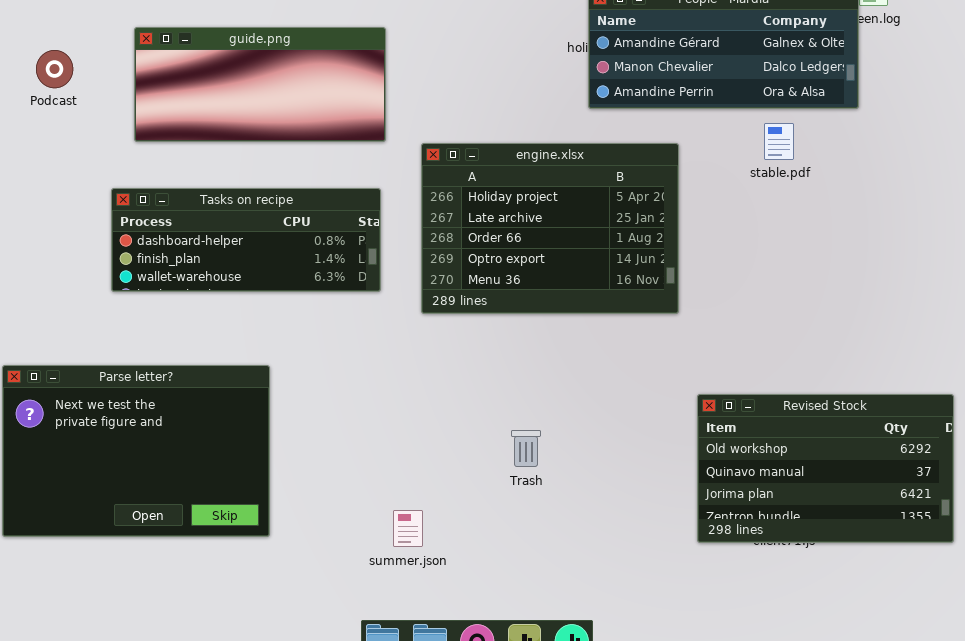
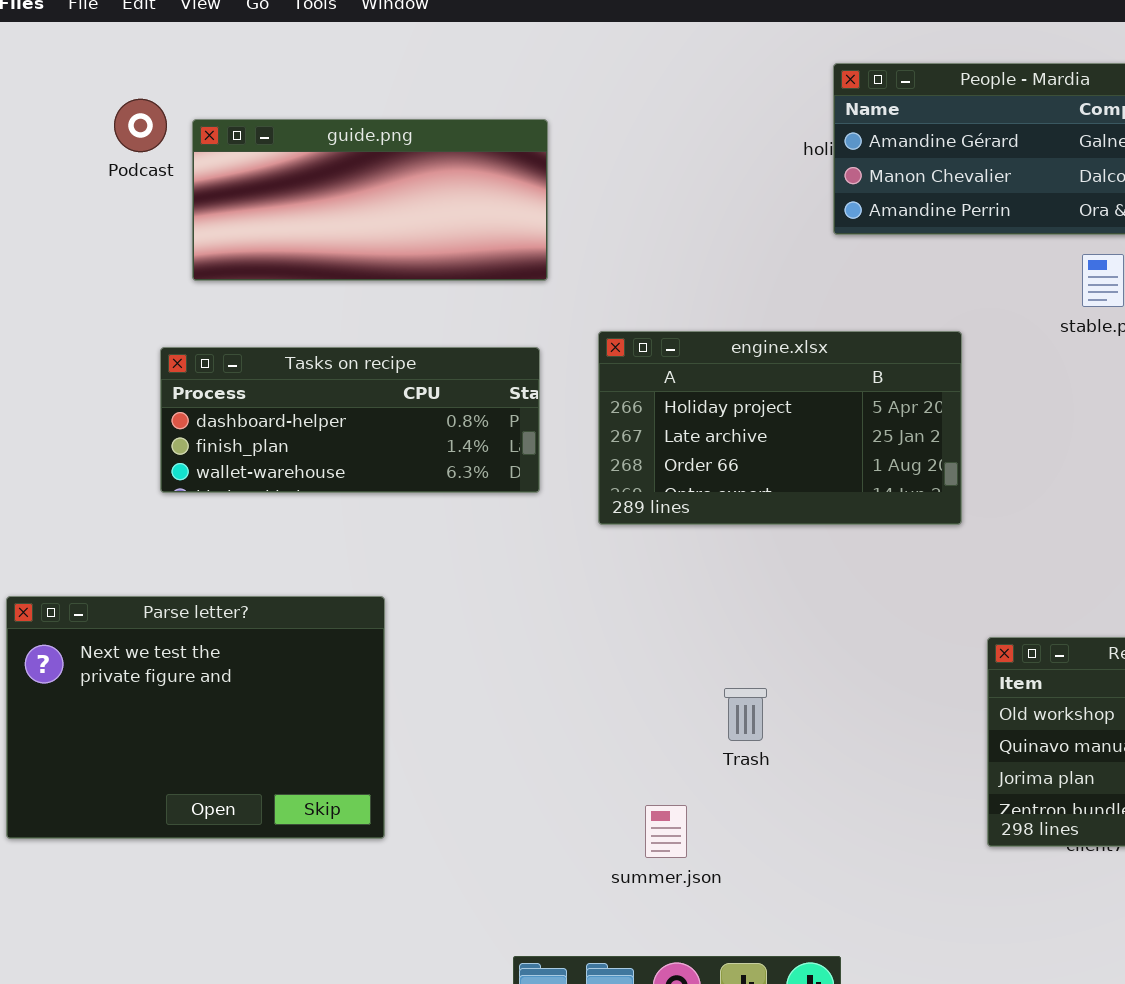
Podcast: [36,50,73,88] -> [114,99,167,152], moved
engine.xlsx: [421,143,679,314] -> [598,331,962,525], resized
summer.json: [393,510,423,547] -> [645,805,687,858], moved

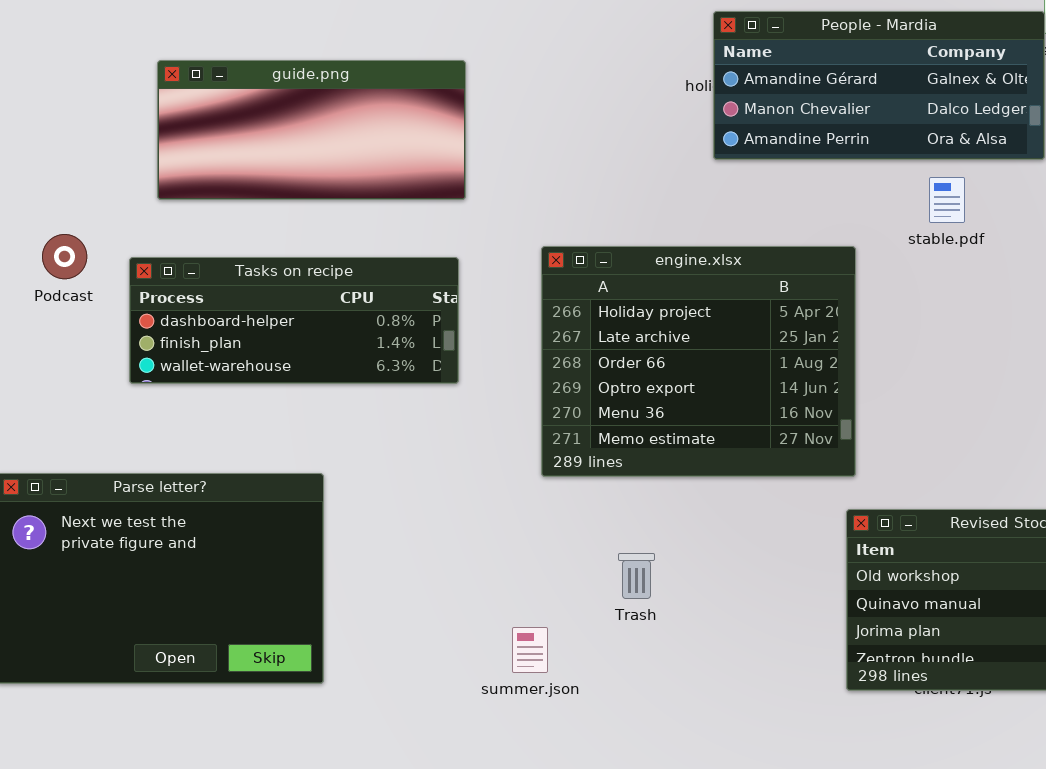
Podcast: [114,99,167,152] -> [42,234,87,279], moved
engine.xlsx: [598,331,962,525] -> [541,246,856,477], moved, resized
summer.json: [645,805,687,858] -> [512,627,548,673], moved

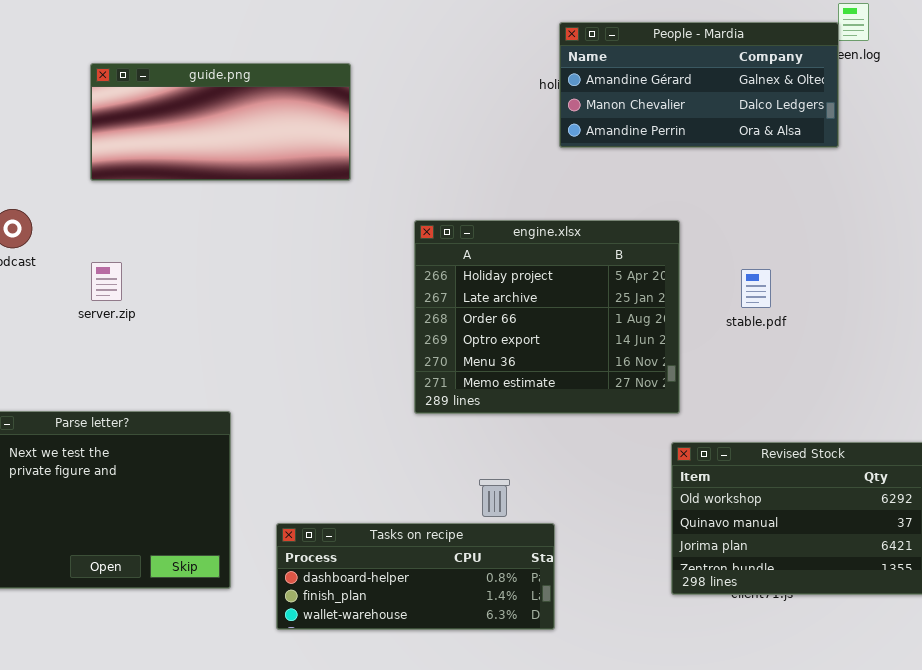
stable.pdf: [929,177,965,223] -> [741,269,771,308], moved
Tasks on recipe: [129,257,459,384] -> [276,523,555,630], moved

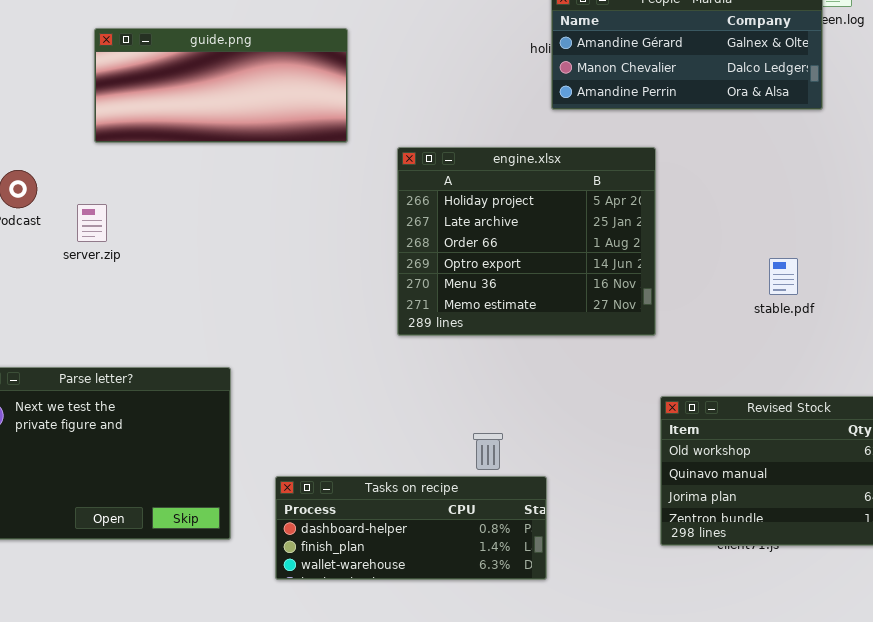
engine.xlsx: [414,220,680,414] -> [397,147,656,336], moved
server.zip: [91,262,122,301] -> [77,204,107,242], moved
stable.pdf: [741,269,771,308] -> [769,258,798,295], moved

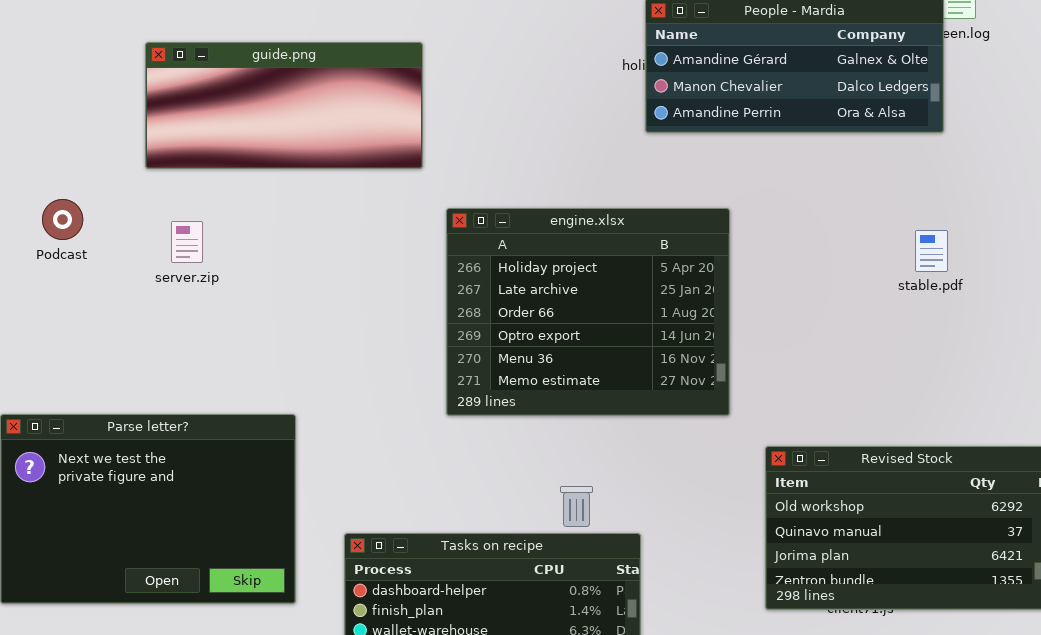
engine.xlsx: [397,147,656,336] -> [446,208,730,416], moved
server.zip: [77,204,107,242] -> [171,221,203,263], moved
stable.pdf: [769,258,798,295] -> [915,230,948,272], moved

